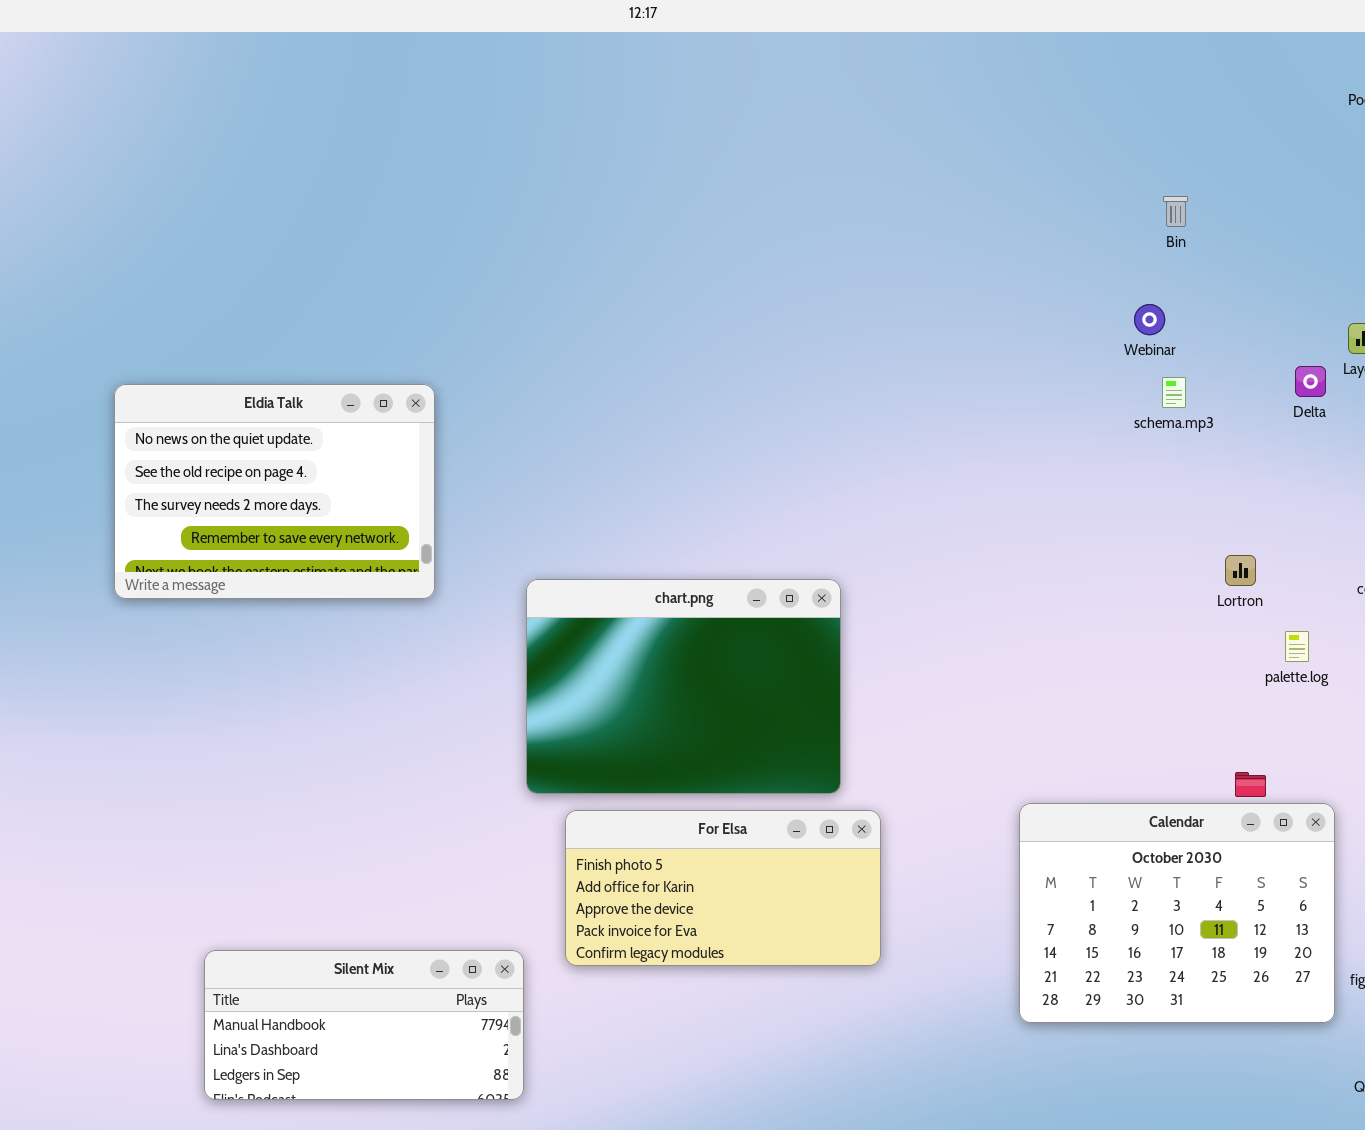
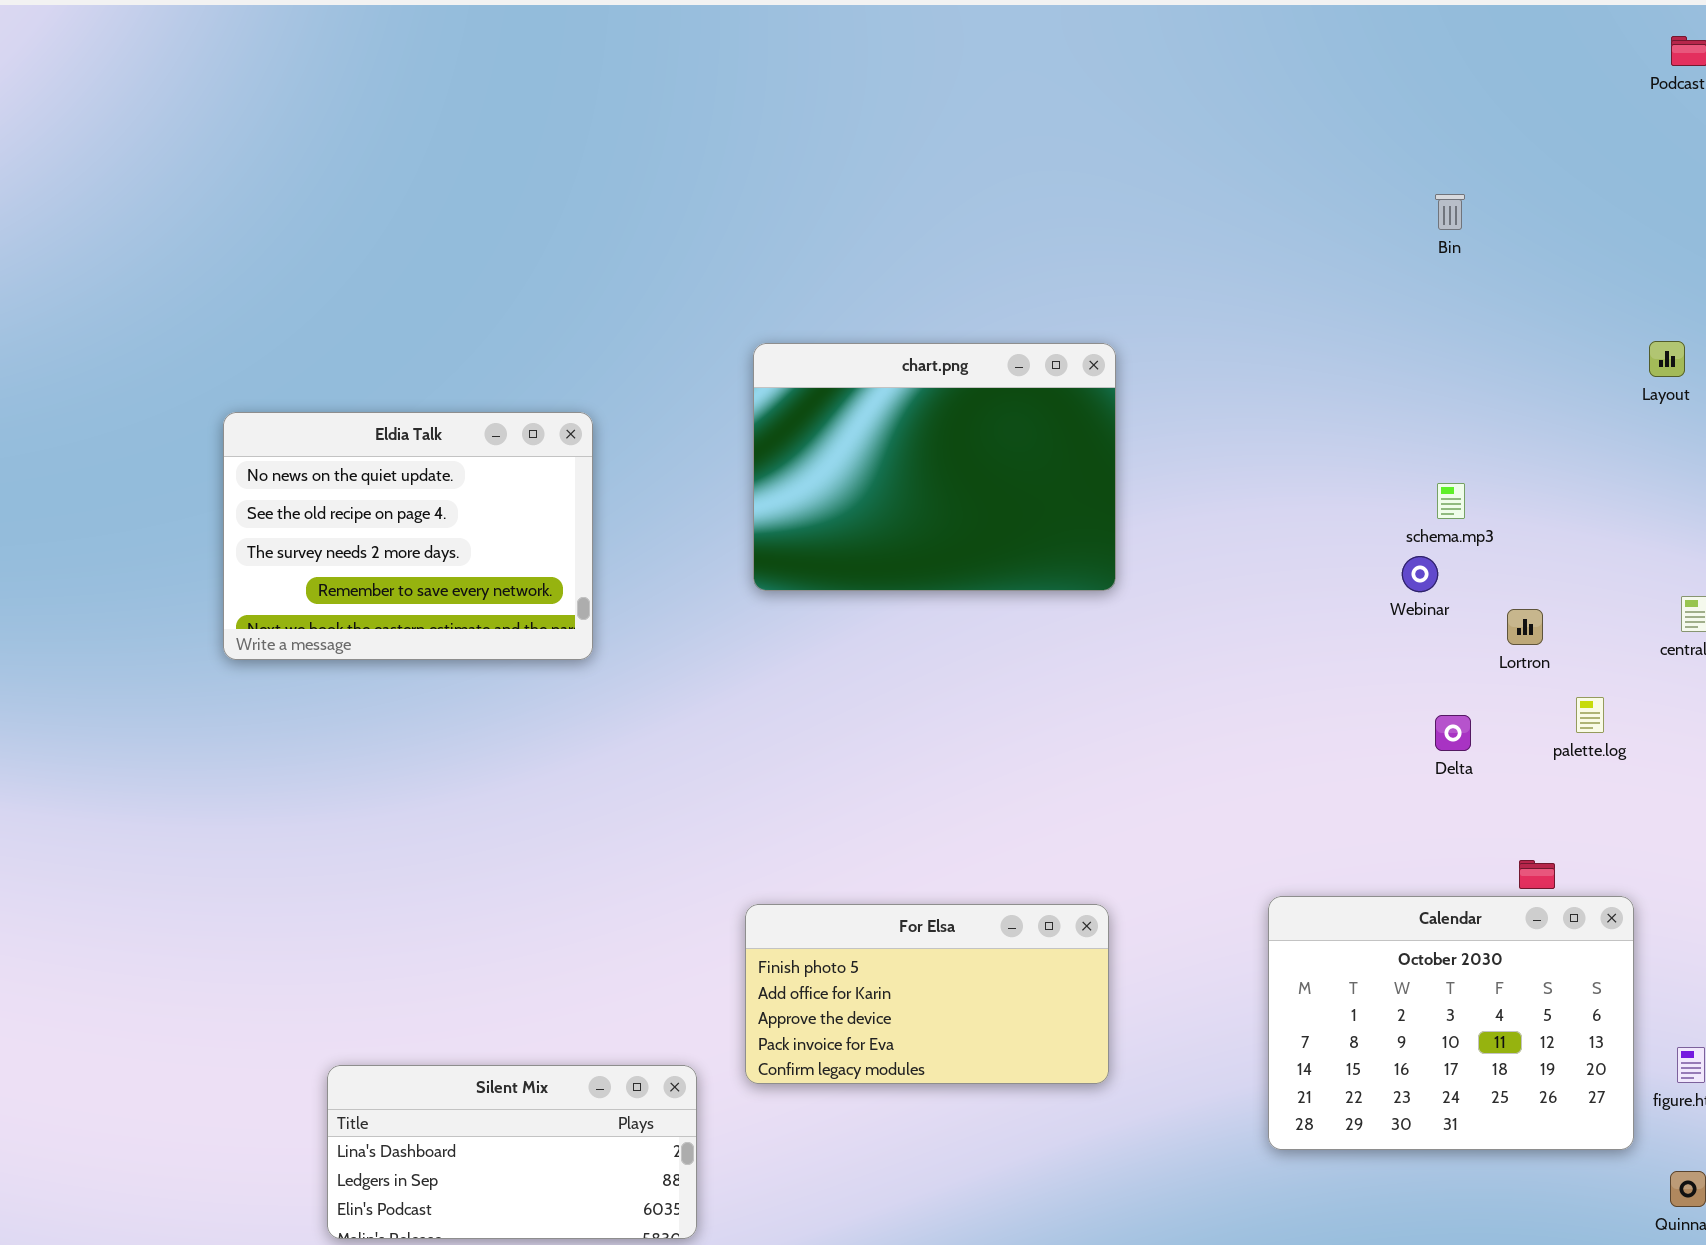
Webinar: [1134,304,1165,335] -> [1402,556,1438,592], moved
Delta: [1295,366,1326,397] -> [1435,715,1471,751], moved
schema.mp3: [1162,377,1186,408] -> [1437,483,1465,519], moved
chart.png: [526,579,841,794] -> [753,343,1116,591], moved
Silent Mix: [204,950,524,1100] -> [327,1065,697,1239], scrolled down 1 row

